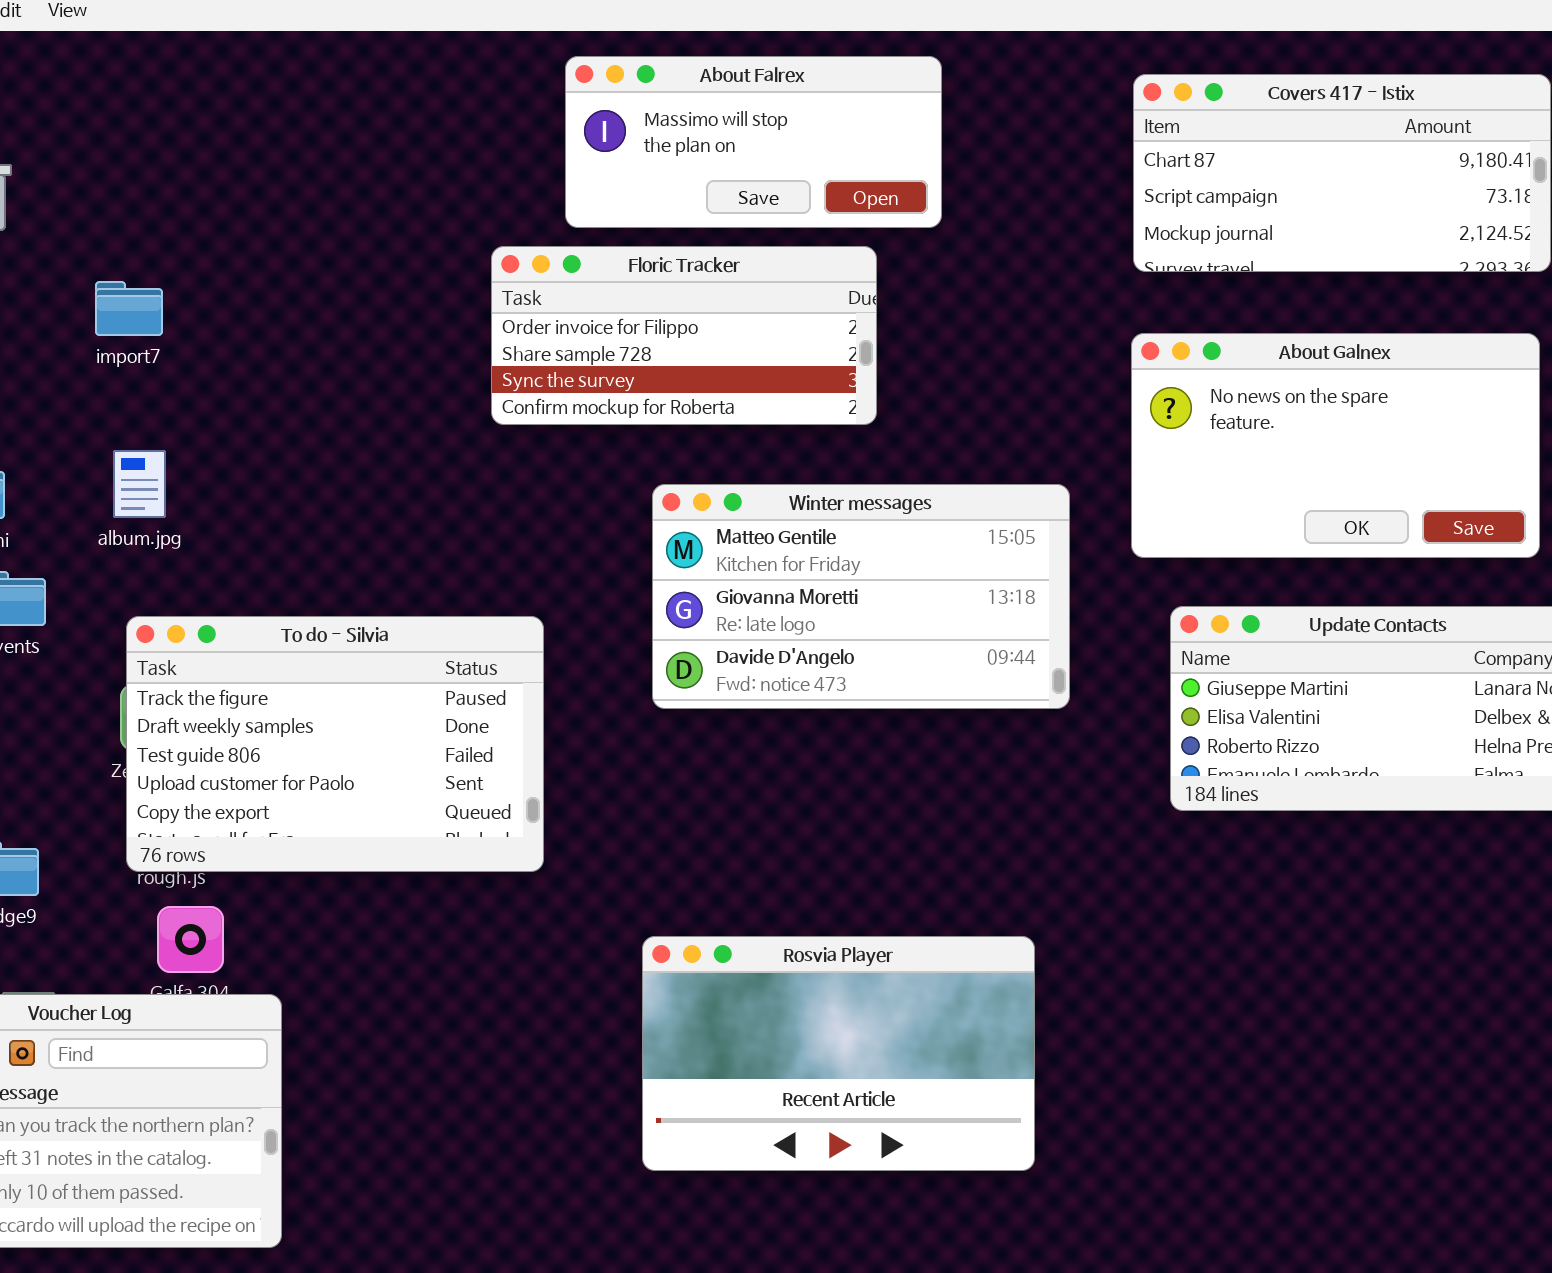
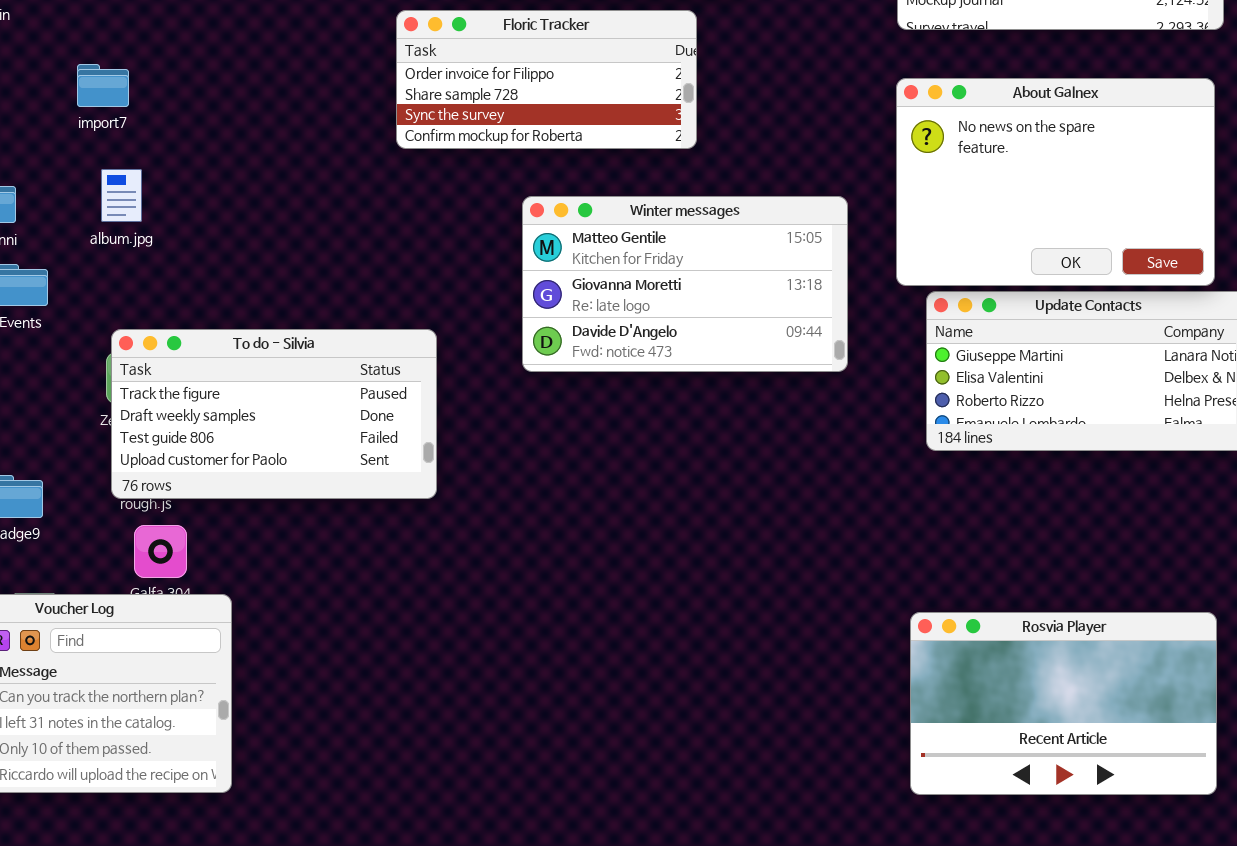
import7: [95,281,163,336] -> [77,64,129,107], moved
About Galnex: [1131,333,1540,558] -> [896,78,1215,286], resized
To do - Silvia: [126,616,544,872] -> [111,329,437,499], resized
Rosvia Player: [642,936,1035,1171] -> [910,612,1217,795], moved

